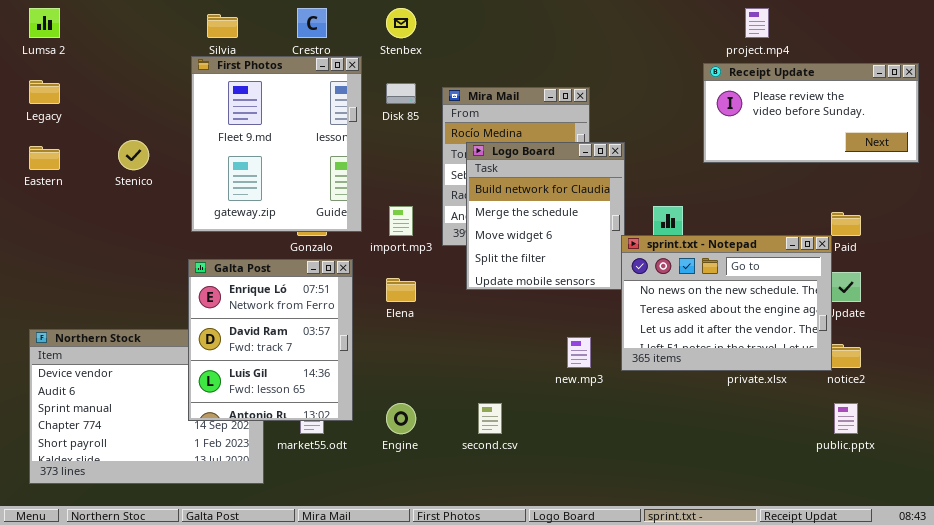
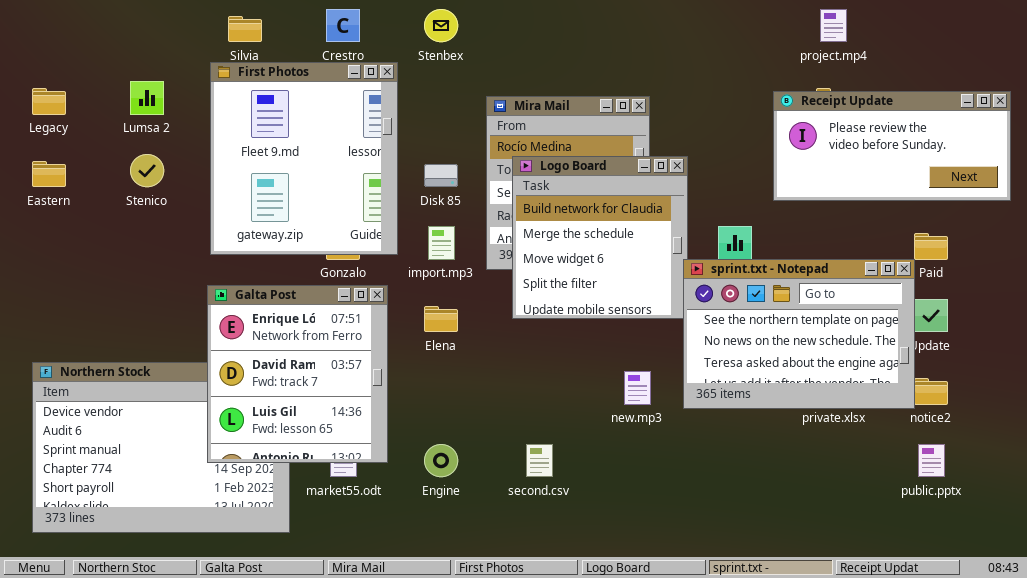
Lumsa 2: [29,8,60,38] -> [130,81,164,115], moved
Receipt Update: [703,63,919,163] -> [773,91,1011,201], moved
Disk 85: [386,83,416,104] -> [424,164,458,187], moved
sprint.txt - Notepad: [621,235,832,371] -> [683,259,915,409], scrolled up 1 row

